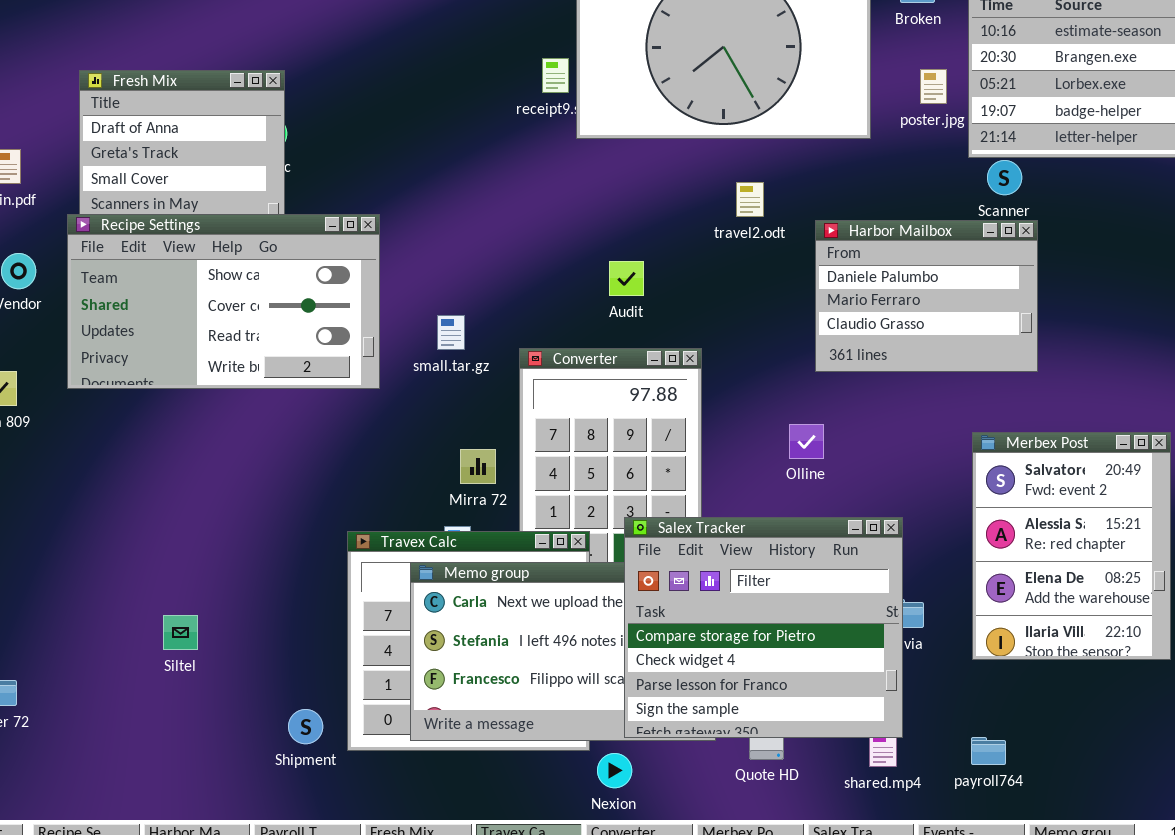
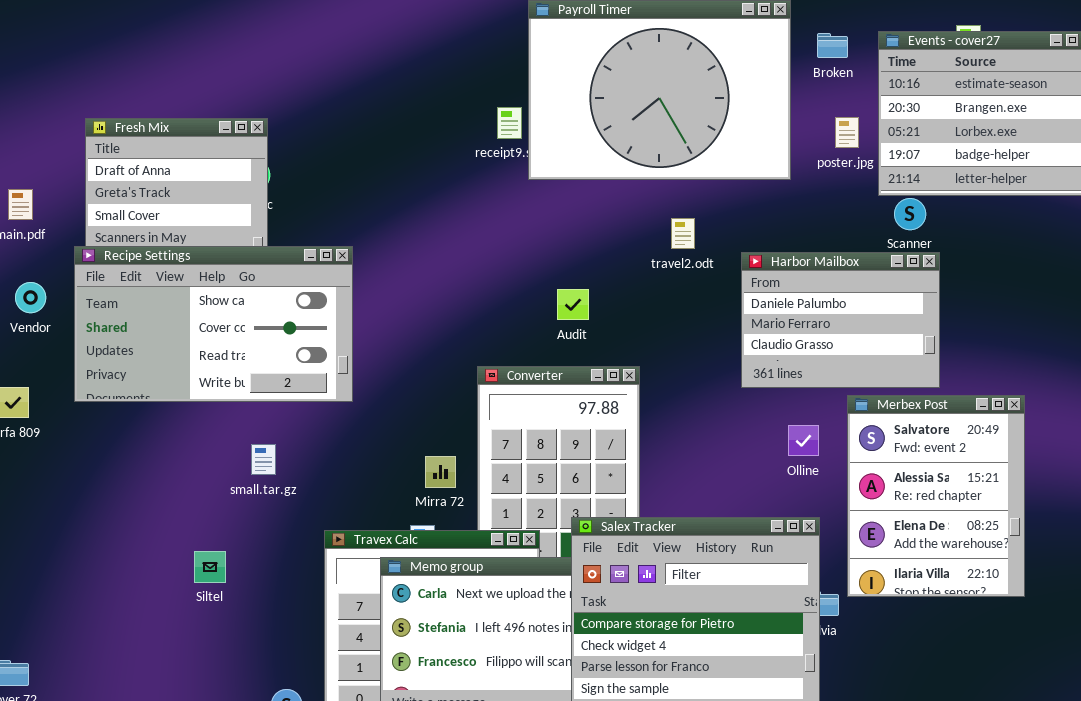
small.tar.gz: [437,315,465,350] -> [251,444,276,475], moved
Olline: [789,424,824,459] -> [788,425,819,456], moved
Merbex Post: [972,432,1171,660] -> [847,395,1025,597], moved
Siltel: [163,615,198,650] -> [194,551,226,583], moved

